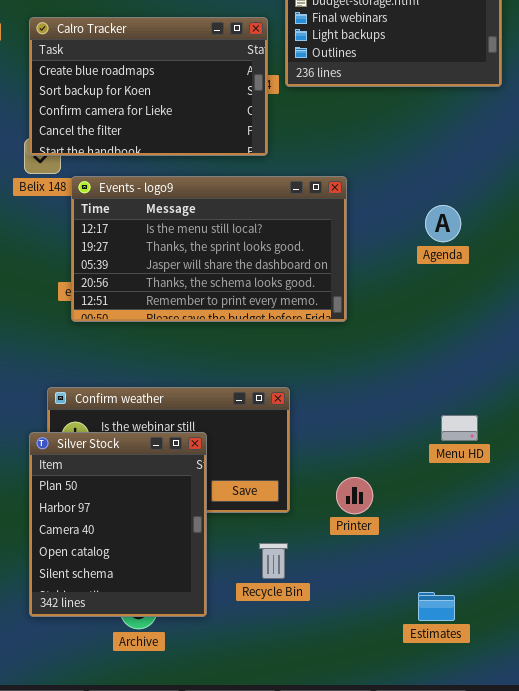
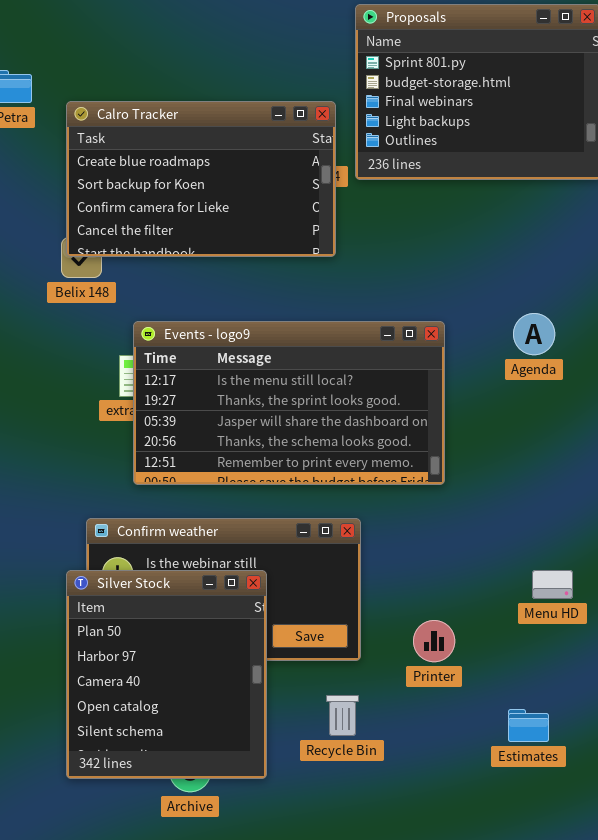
Events - logo9: [71,176,347,322] -> [133,321,445,485], moved
Menu HD: [441,415,478,441] -> [532,570,573,599], moved
Estimates: [418,592,455,621] -> [508,709,549,742], moved

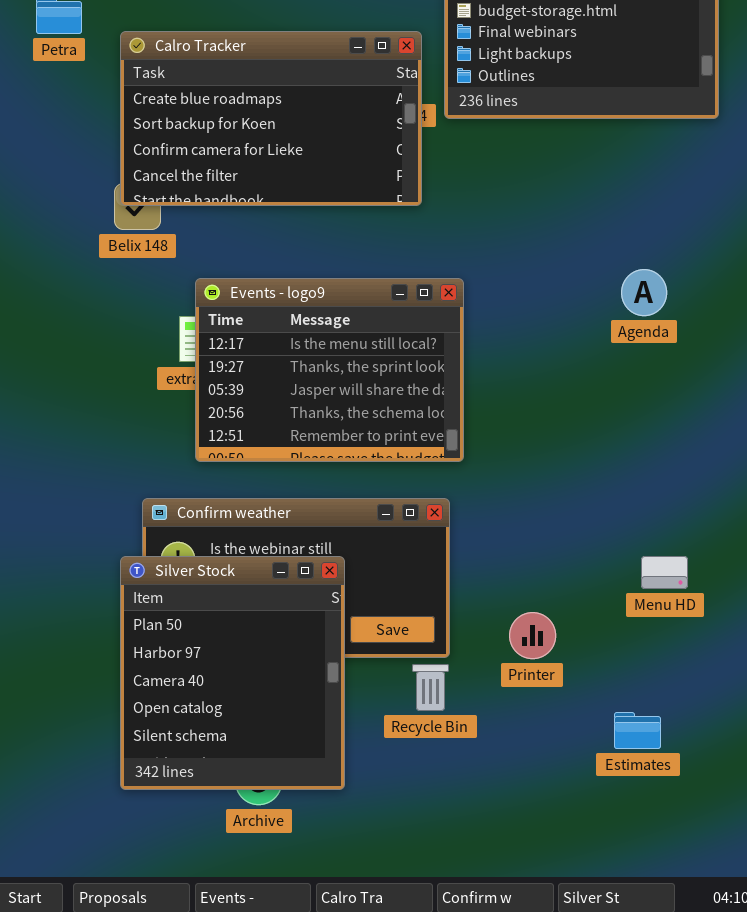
Events - logo9: [133,321,445,485] -> [195,278,464,462], resized
Recycle Bin: [326,695,359,736] -> [412,664,449,711], moved

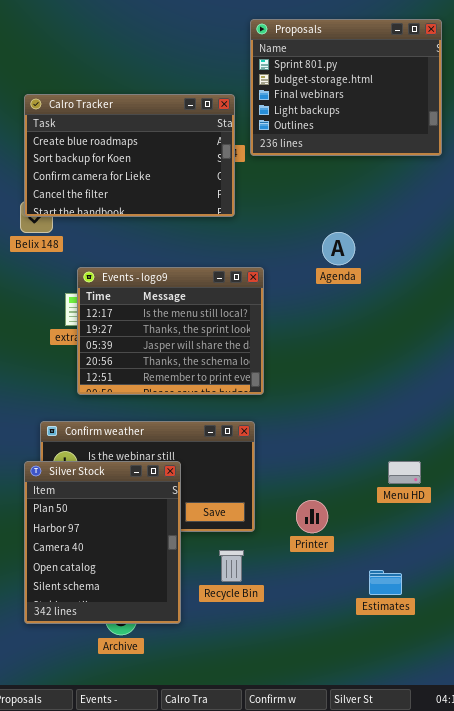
Agenda: [621,269,667,316] -> [322,232,355,265], moved
Recycle Bin: [412,664,449,711] -> [219,550,244,582], moved

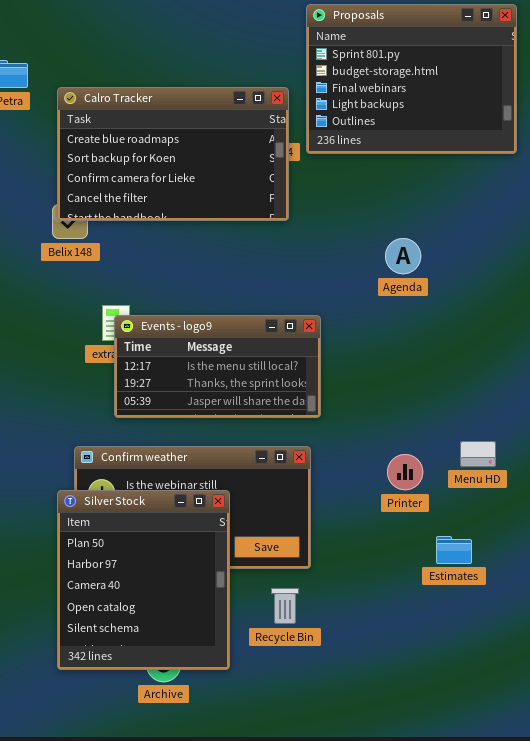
Events - logo9: [77,267,264,395] -> [114,315,321,418], resized
Menu HD: [388,461,421,484] -> [460,441,496,467], moved
Printer: [296,500,328,533] -> [387,454,423,490], moved
Estimates: [369,570,402,595] -> [436,536,472,564], moved

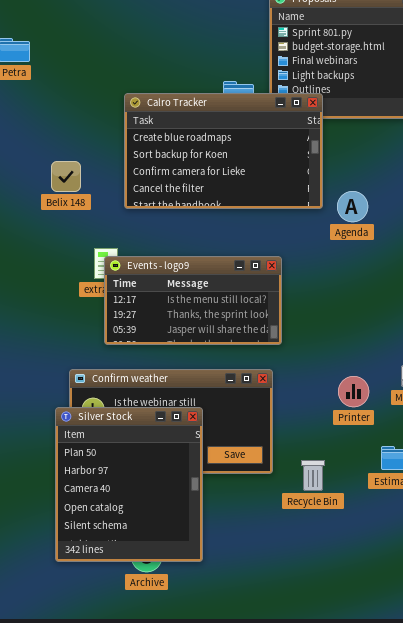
Calro Tracker: [57,87,289,221] -> [124,93,323,209], moved
Recycle Bin: [271,588,299,624] -> [301,460,325,491], moved

